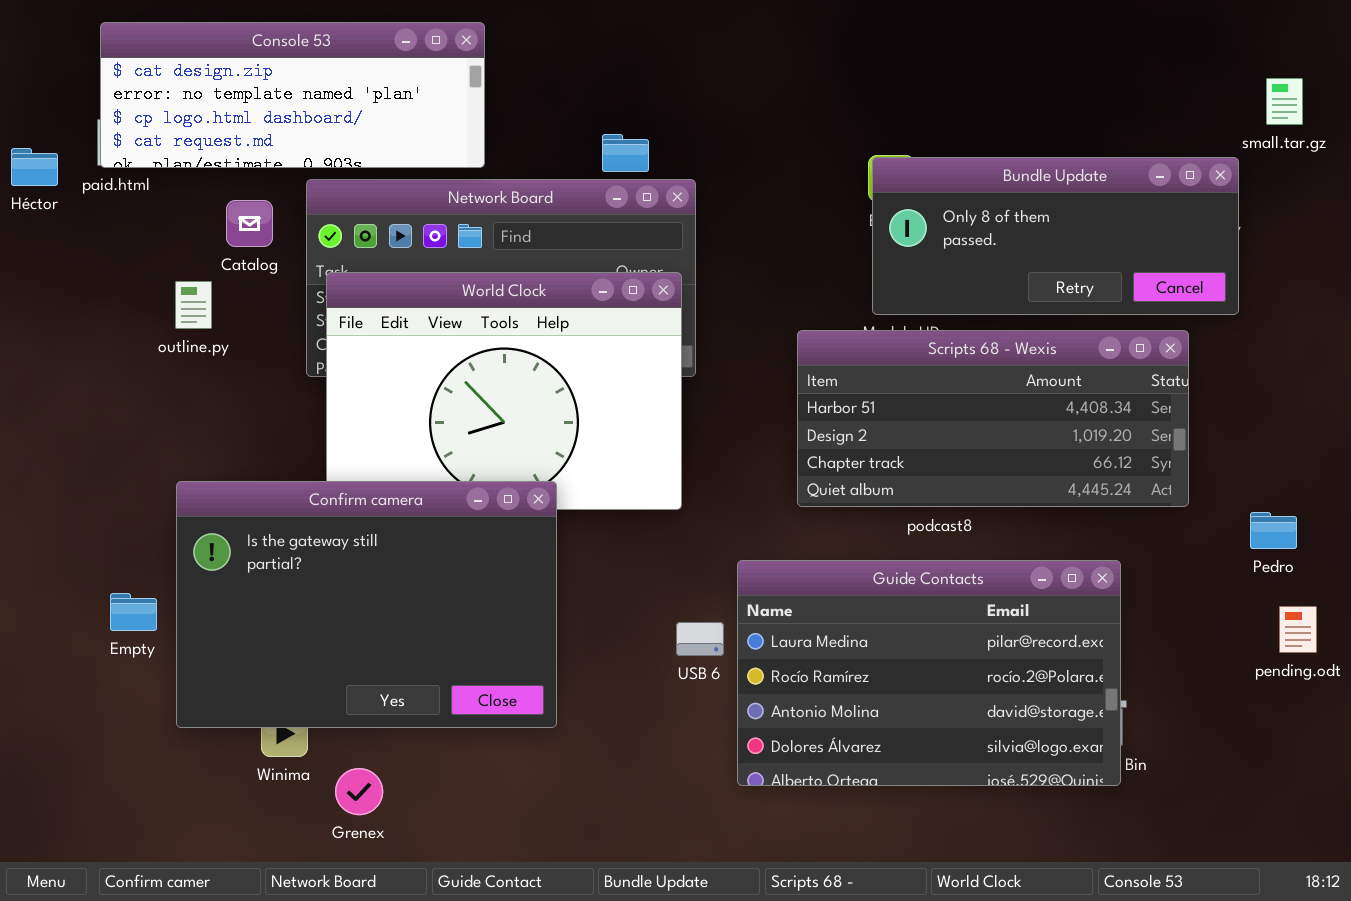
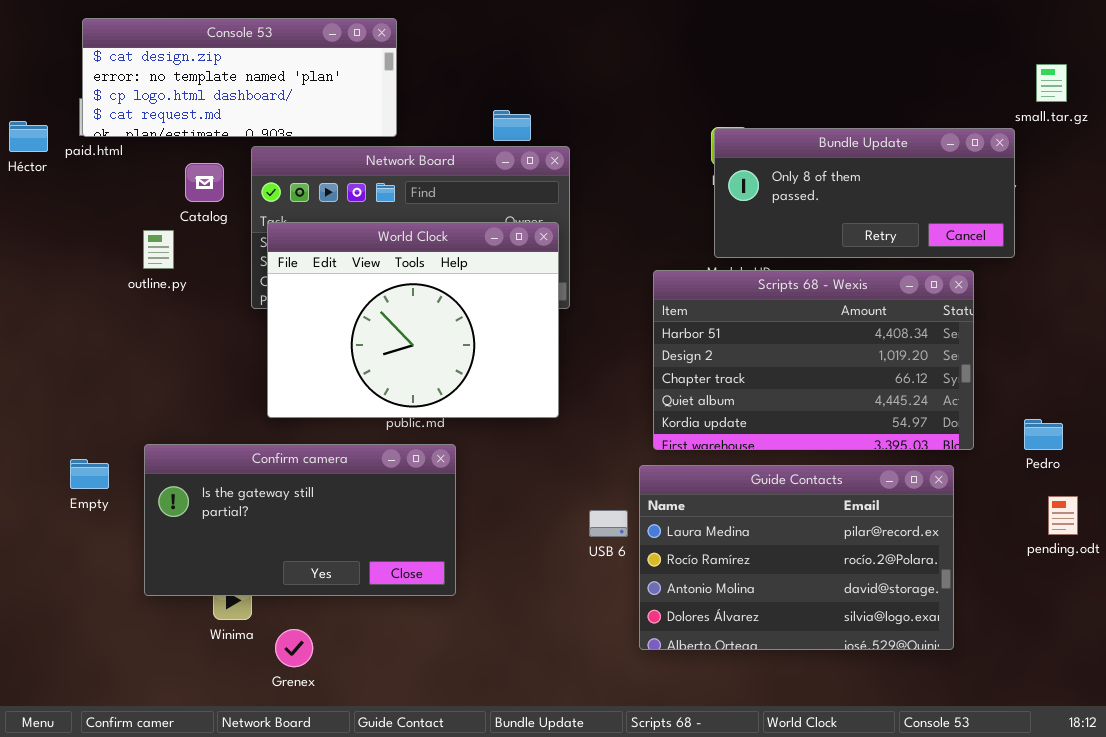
Scripts 68 - Wexis: [797,330,1189,507] -> [653,270,974,450], resized
Confirm camera: [176,481,557,728] -> [144,444,456,596], resized
Guide Contacts: [737,560,1121,786] -> [639,465,954,650], moved
Empty: [110,593,157,631] -> [70,459,109,489], moved
USB 6: [676,622,724,656] -> [589,510,628,537], moved

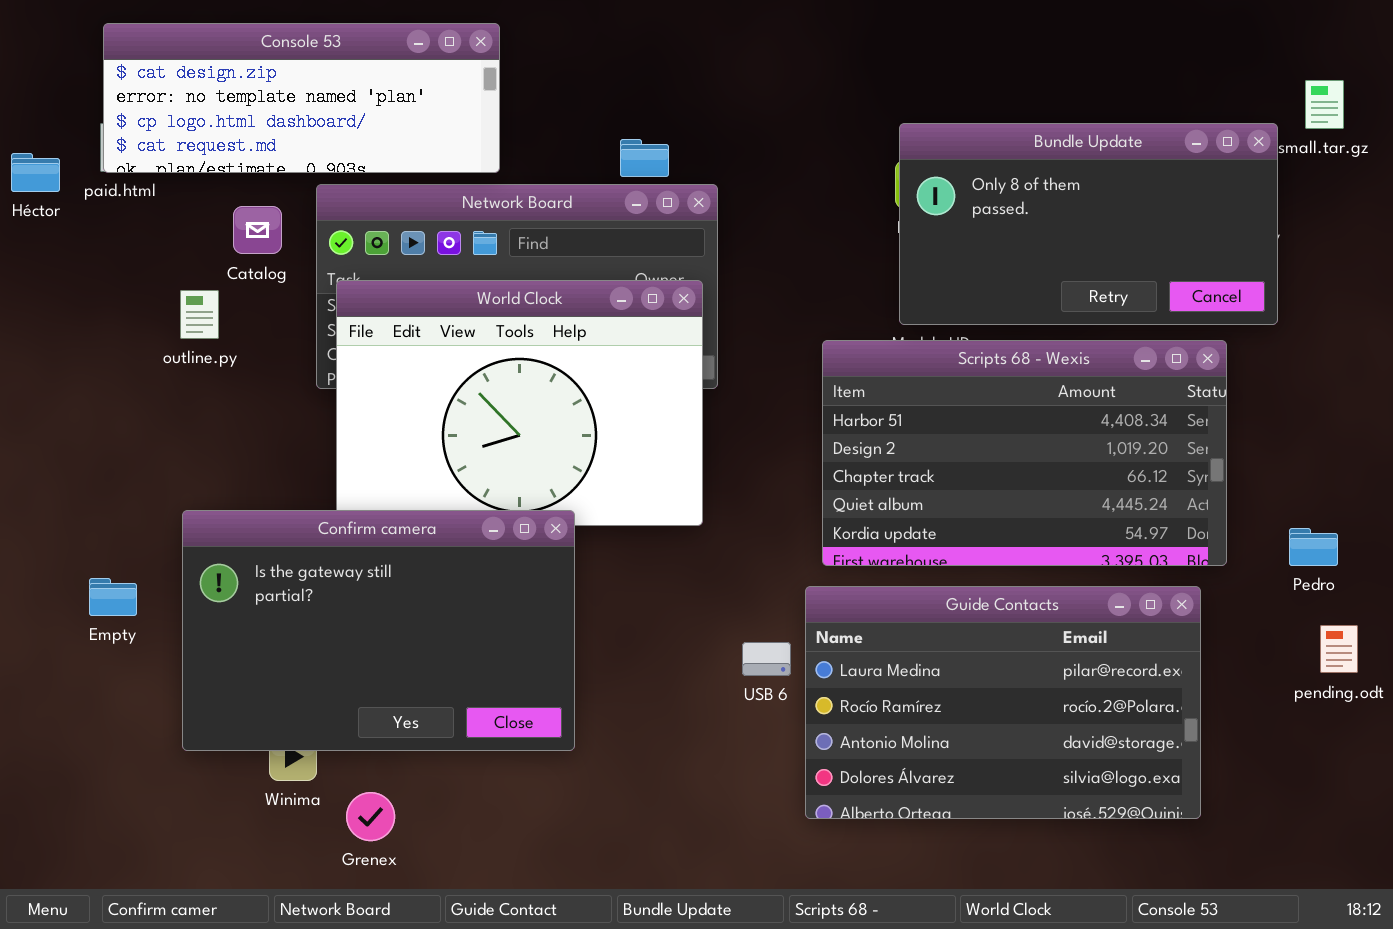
Bundle Update: [714,128,1015,258] -> [899,123,1278,325], resized
Confirm camera: [144,444,456,596] -> [182,510,575,751], resized

